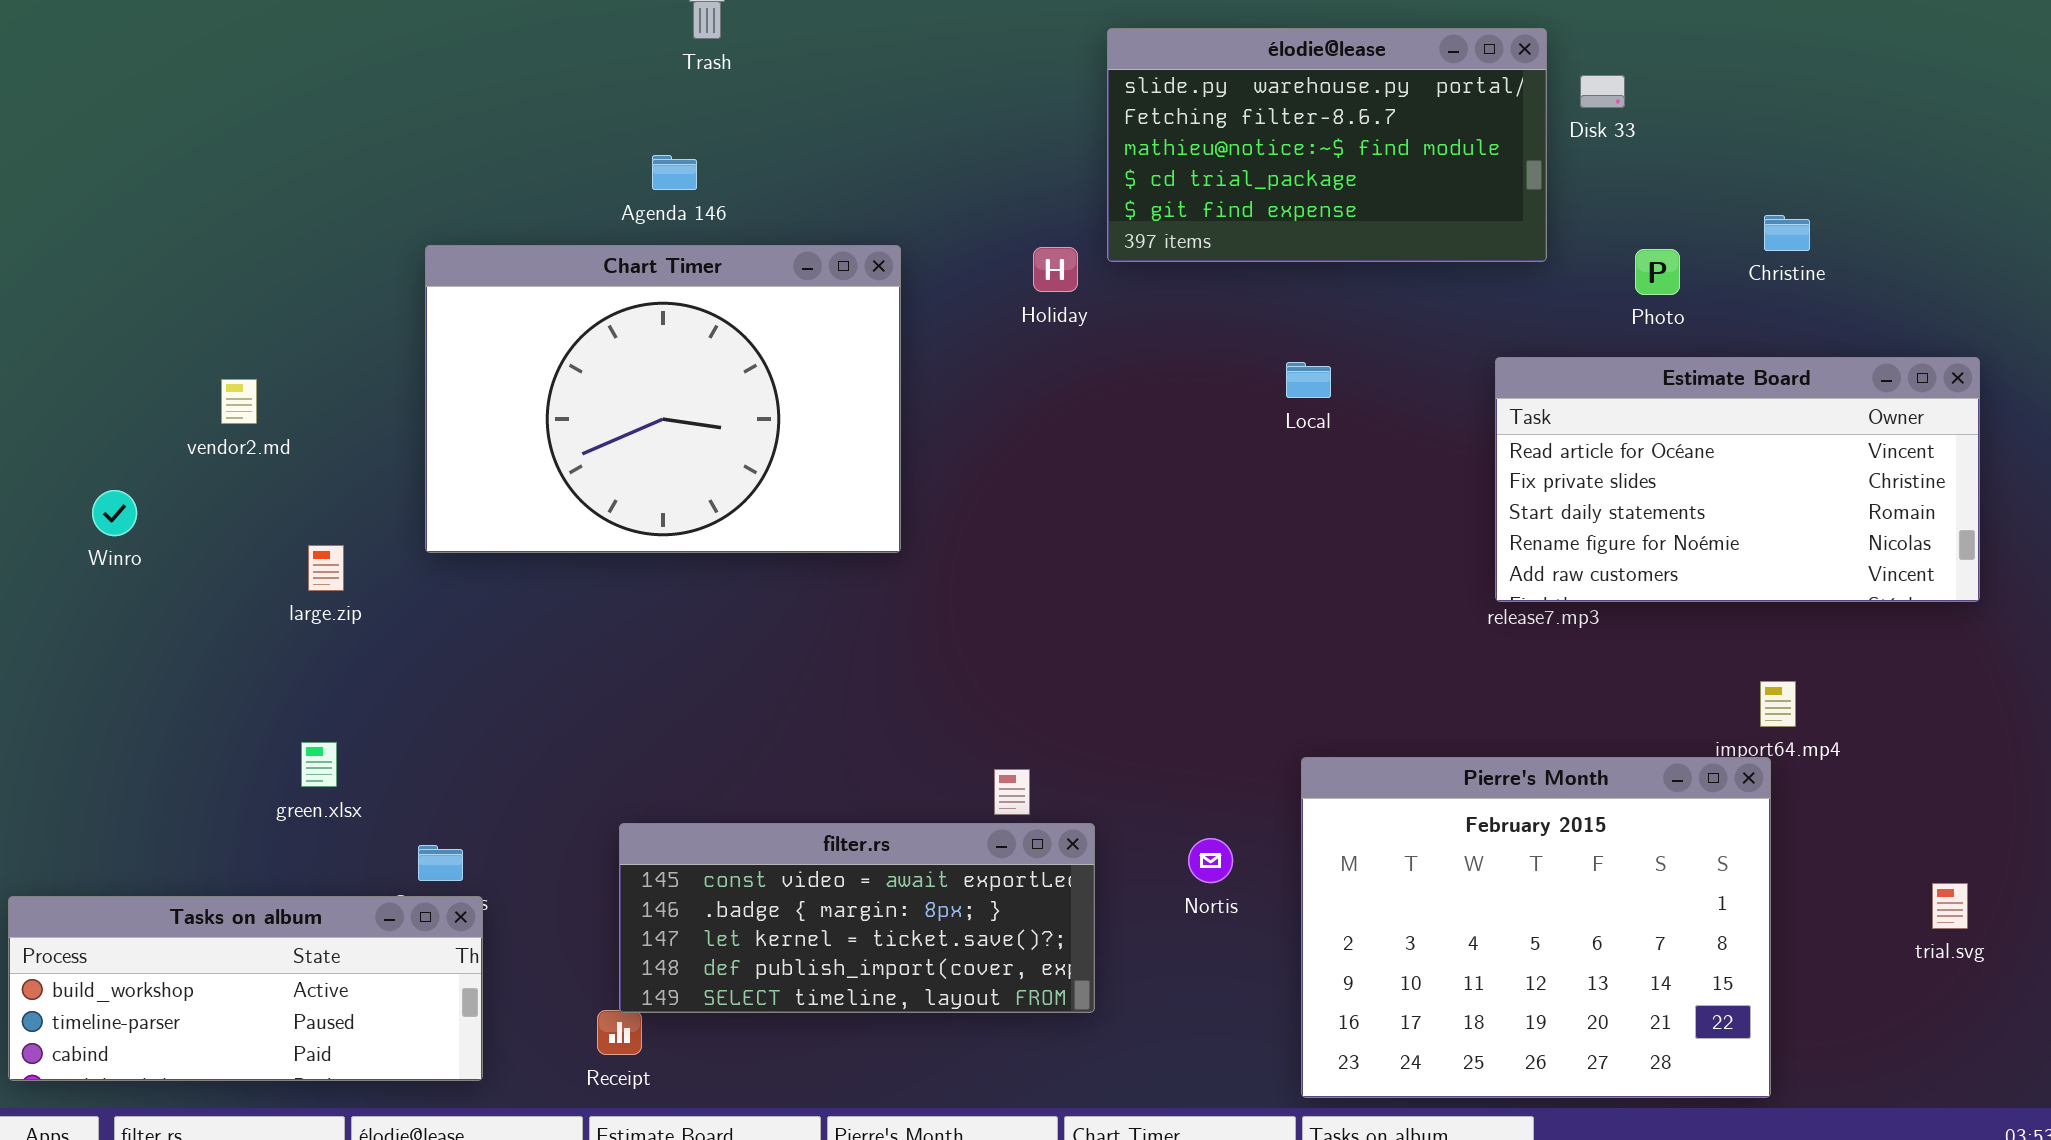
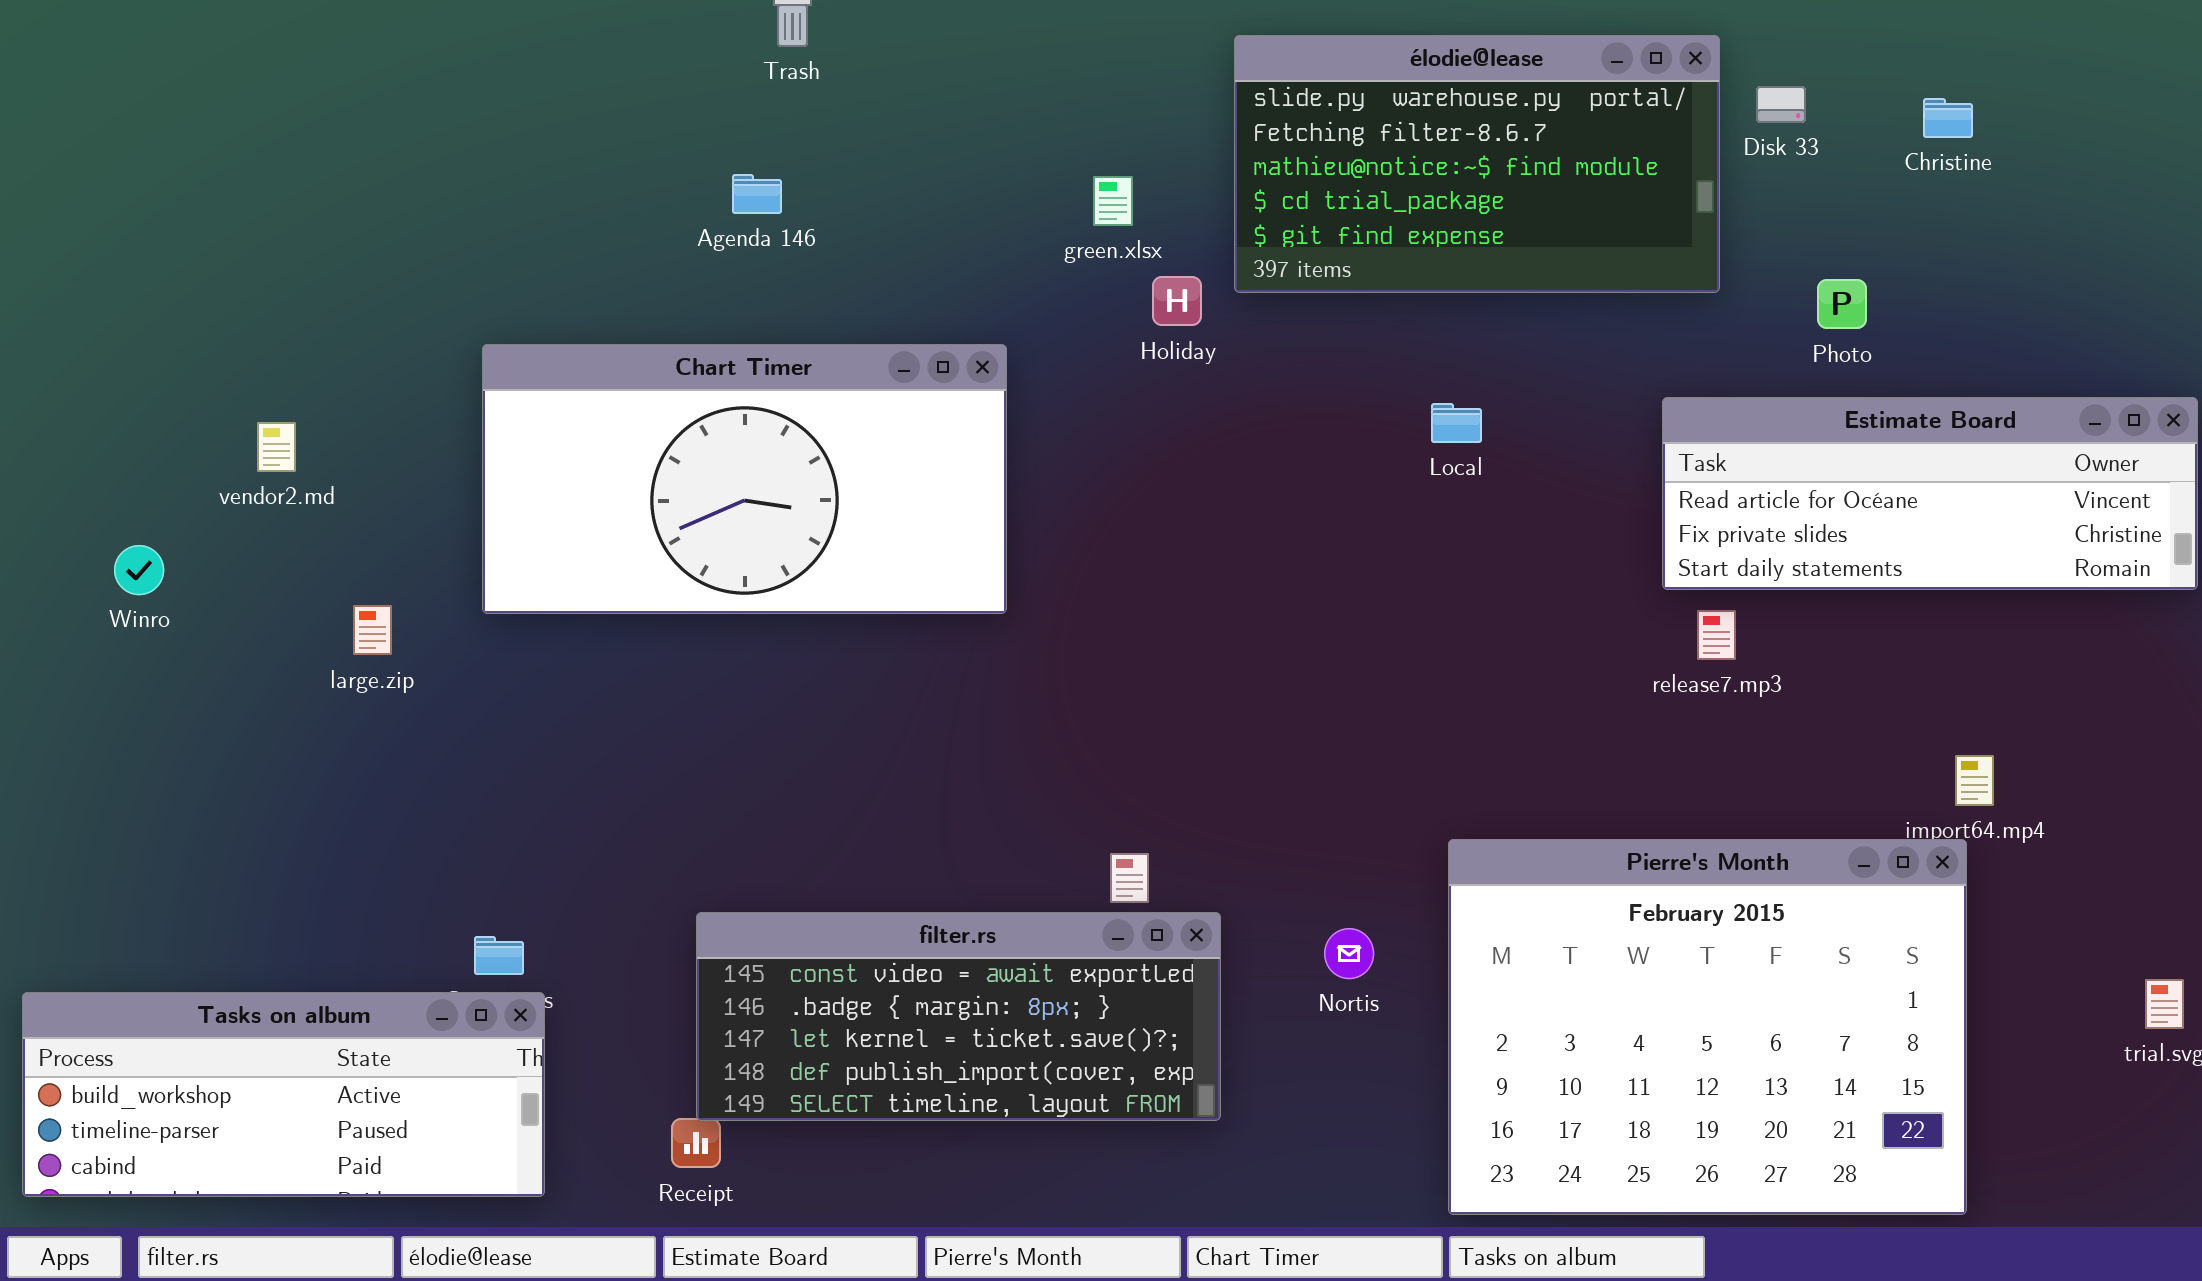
Christine: [1764,215,1810,251] -> [1923,98,1973,138], moved
Chart Timer: [425,245,901,553] -> [482,344,1007,614], resized
Estimate Board: [1495,357,1980,602] -> [1662,397,2198,590], resized
green.xlsx: [301,742,337,787] -> [1093,176,1133,226], moved

